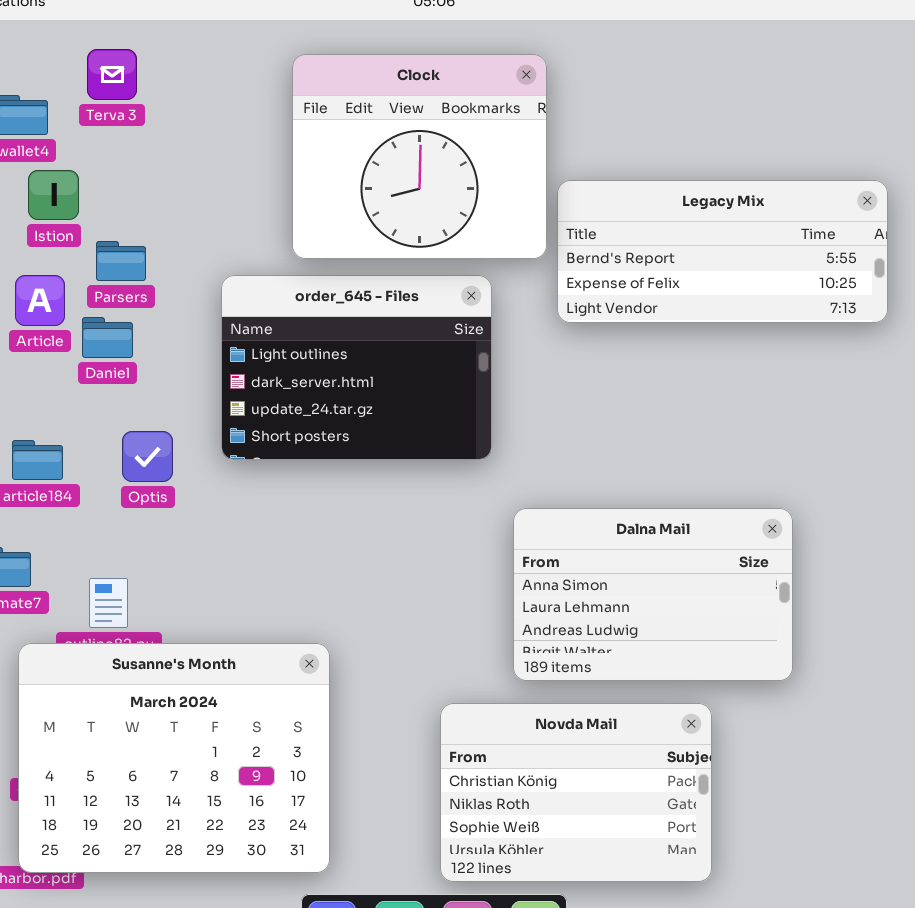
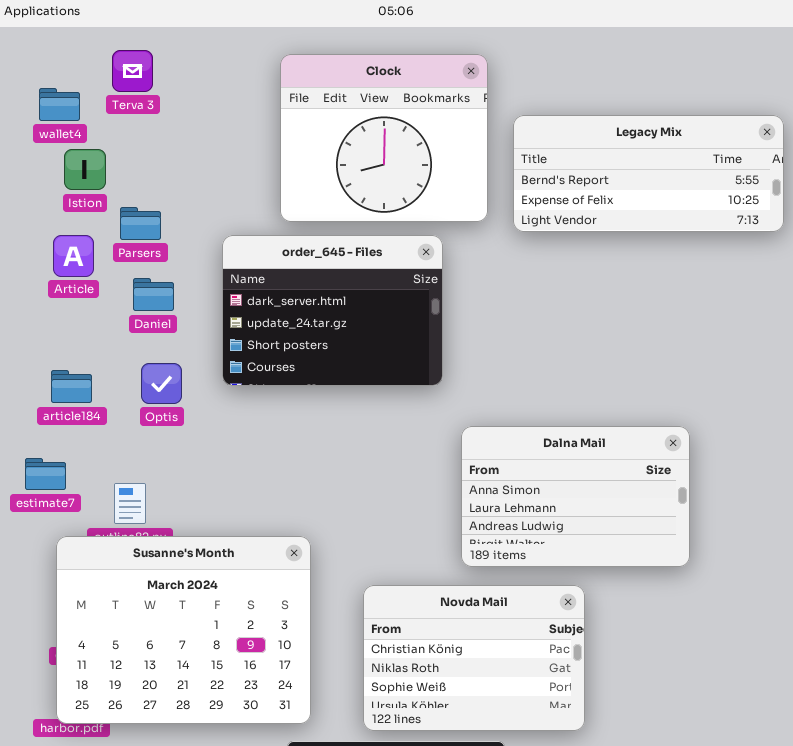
Legacy Mix: [557,180,888,323] -> [513,115,784,232], moved
order_645 - Files: [221,275,492,460] -> [222,235,443,386], scrolled down 1 row
Daniel: [82,317,133,358] -> [133,278,174,311], moved
Novda Mail: [440,703,712,882] -> [363,585,585,731], moved

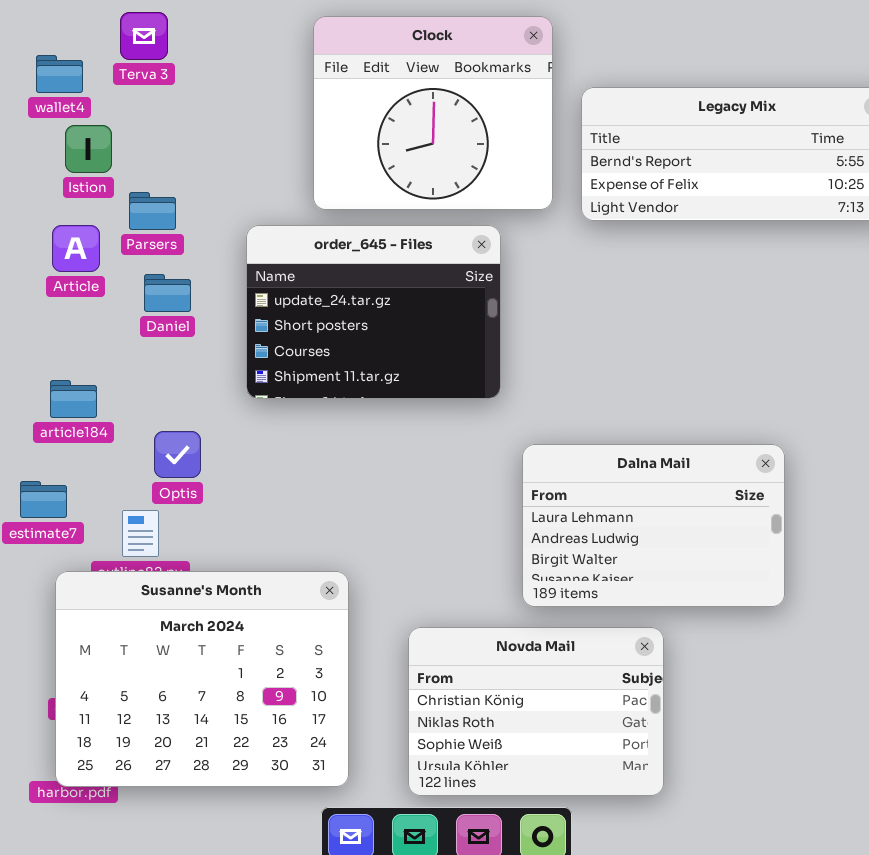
order_645 - Files: [222,235,443,386] -> [246,225,501,399], scrolled down 1 row
Optis: [141,363,182,404] -> [154,431,201,478], moved
Dalna Mail: [461,426,690,567] -> [522,444,785,607], scrolled down 1 row

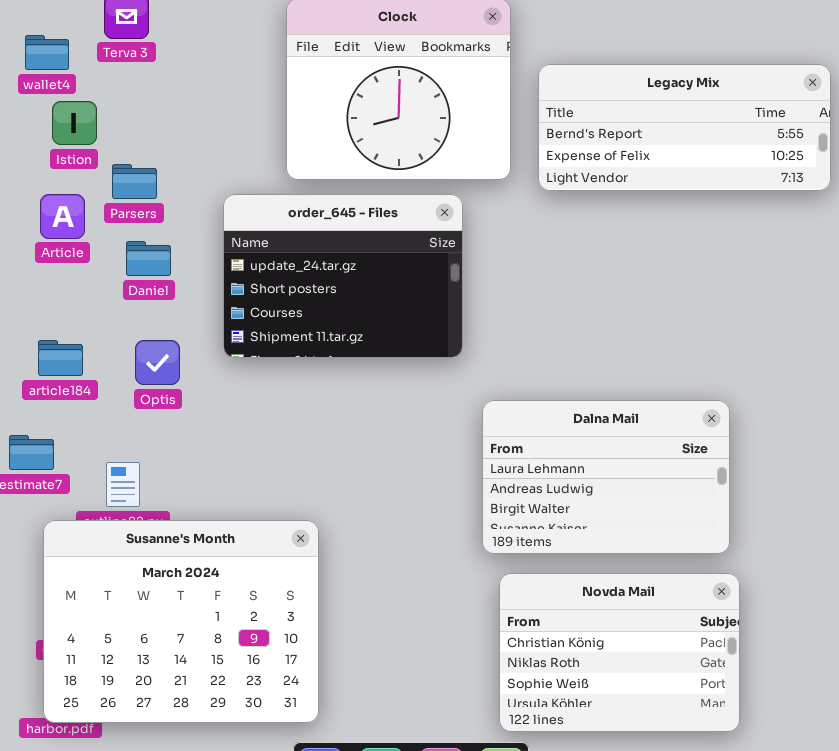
Optis: [154,431,201,478] -> [135,340,180,385], moved
Novda Mail: [408,627,664,796] -> [499,573,740,732], moved

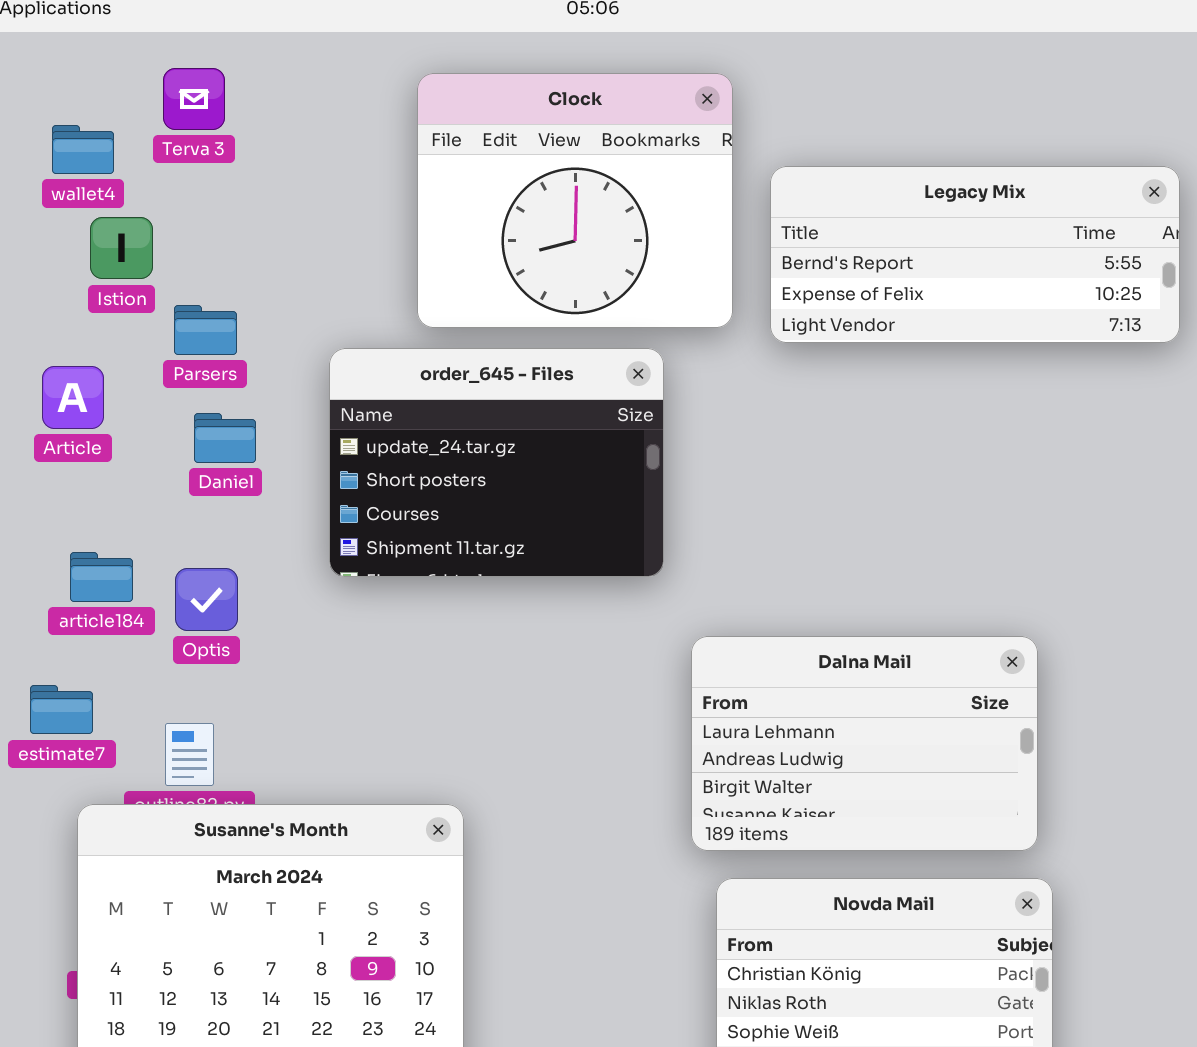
Article: [40,194,85,239] -> [42,366,104,429], moved
Optis: [135,340,180,385] -> [175,568,238,631], moved

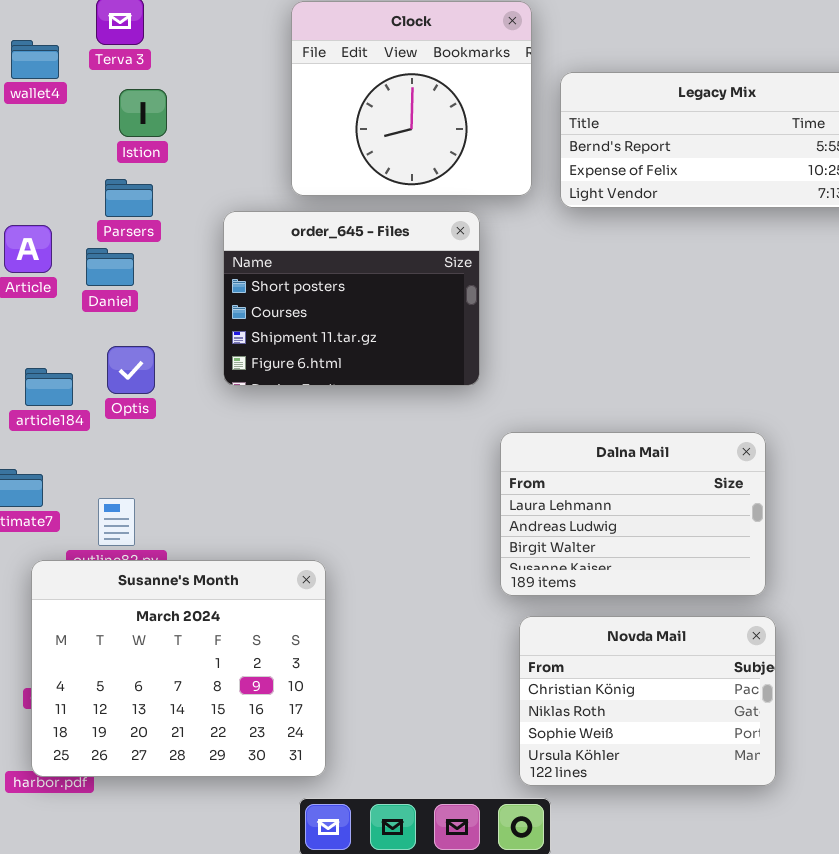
Istion: [90,217,153,279] -> [119,89,167,137], moved
order_645 - Files: [329,348,664,577] -> [223,211,480,386], scrolled down 1 row
Daniel: [194,413,256,463] -> [86,248,134,286], moved
Optis: [175,568,238,631] -> [107,346,155,394], moved

